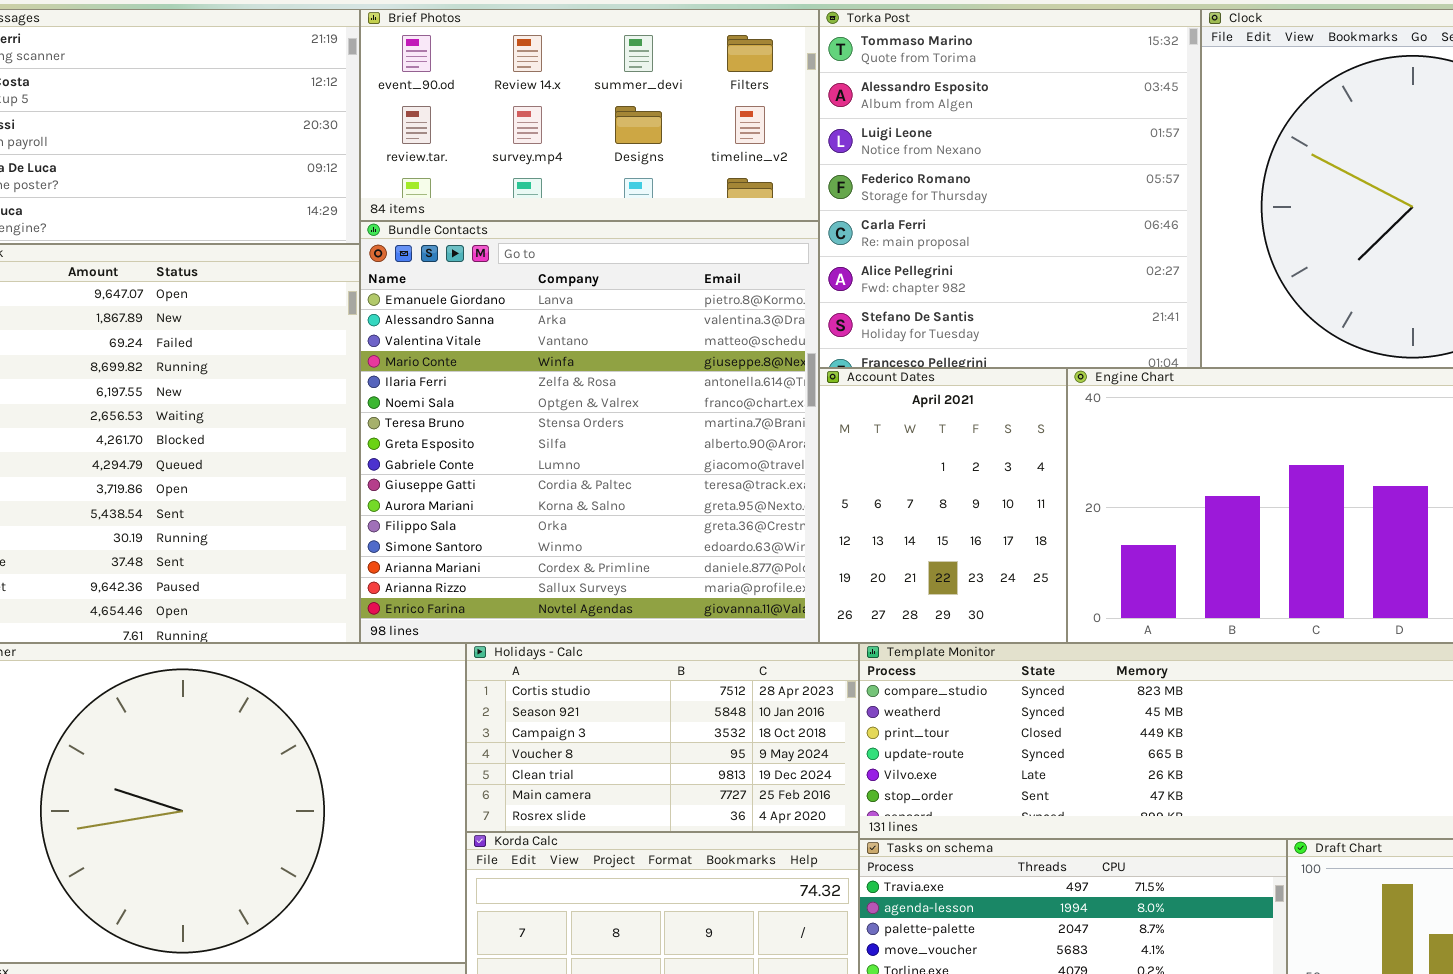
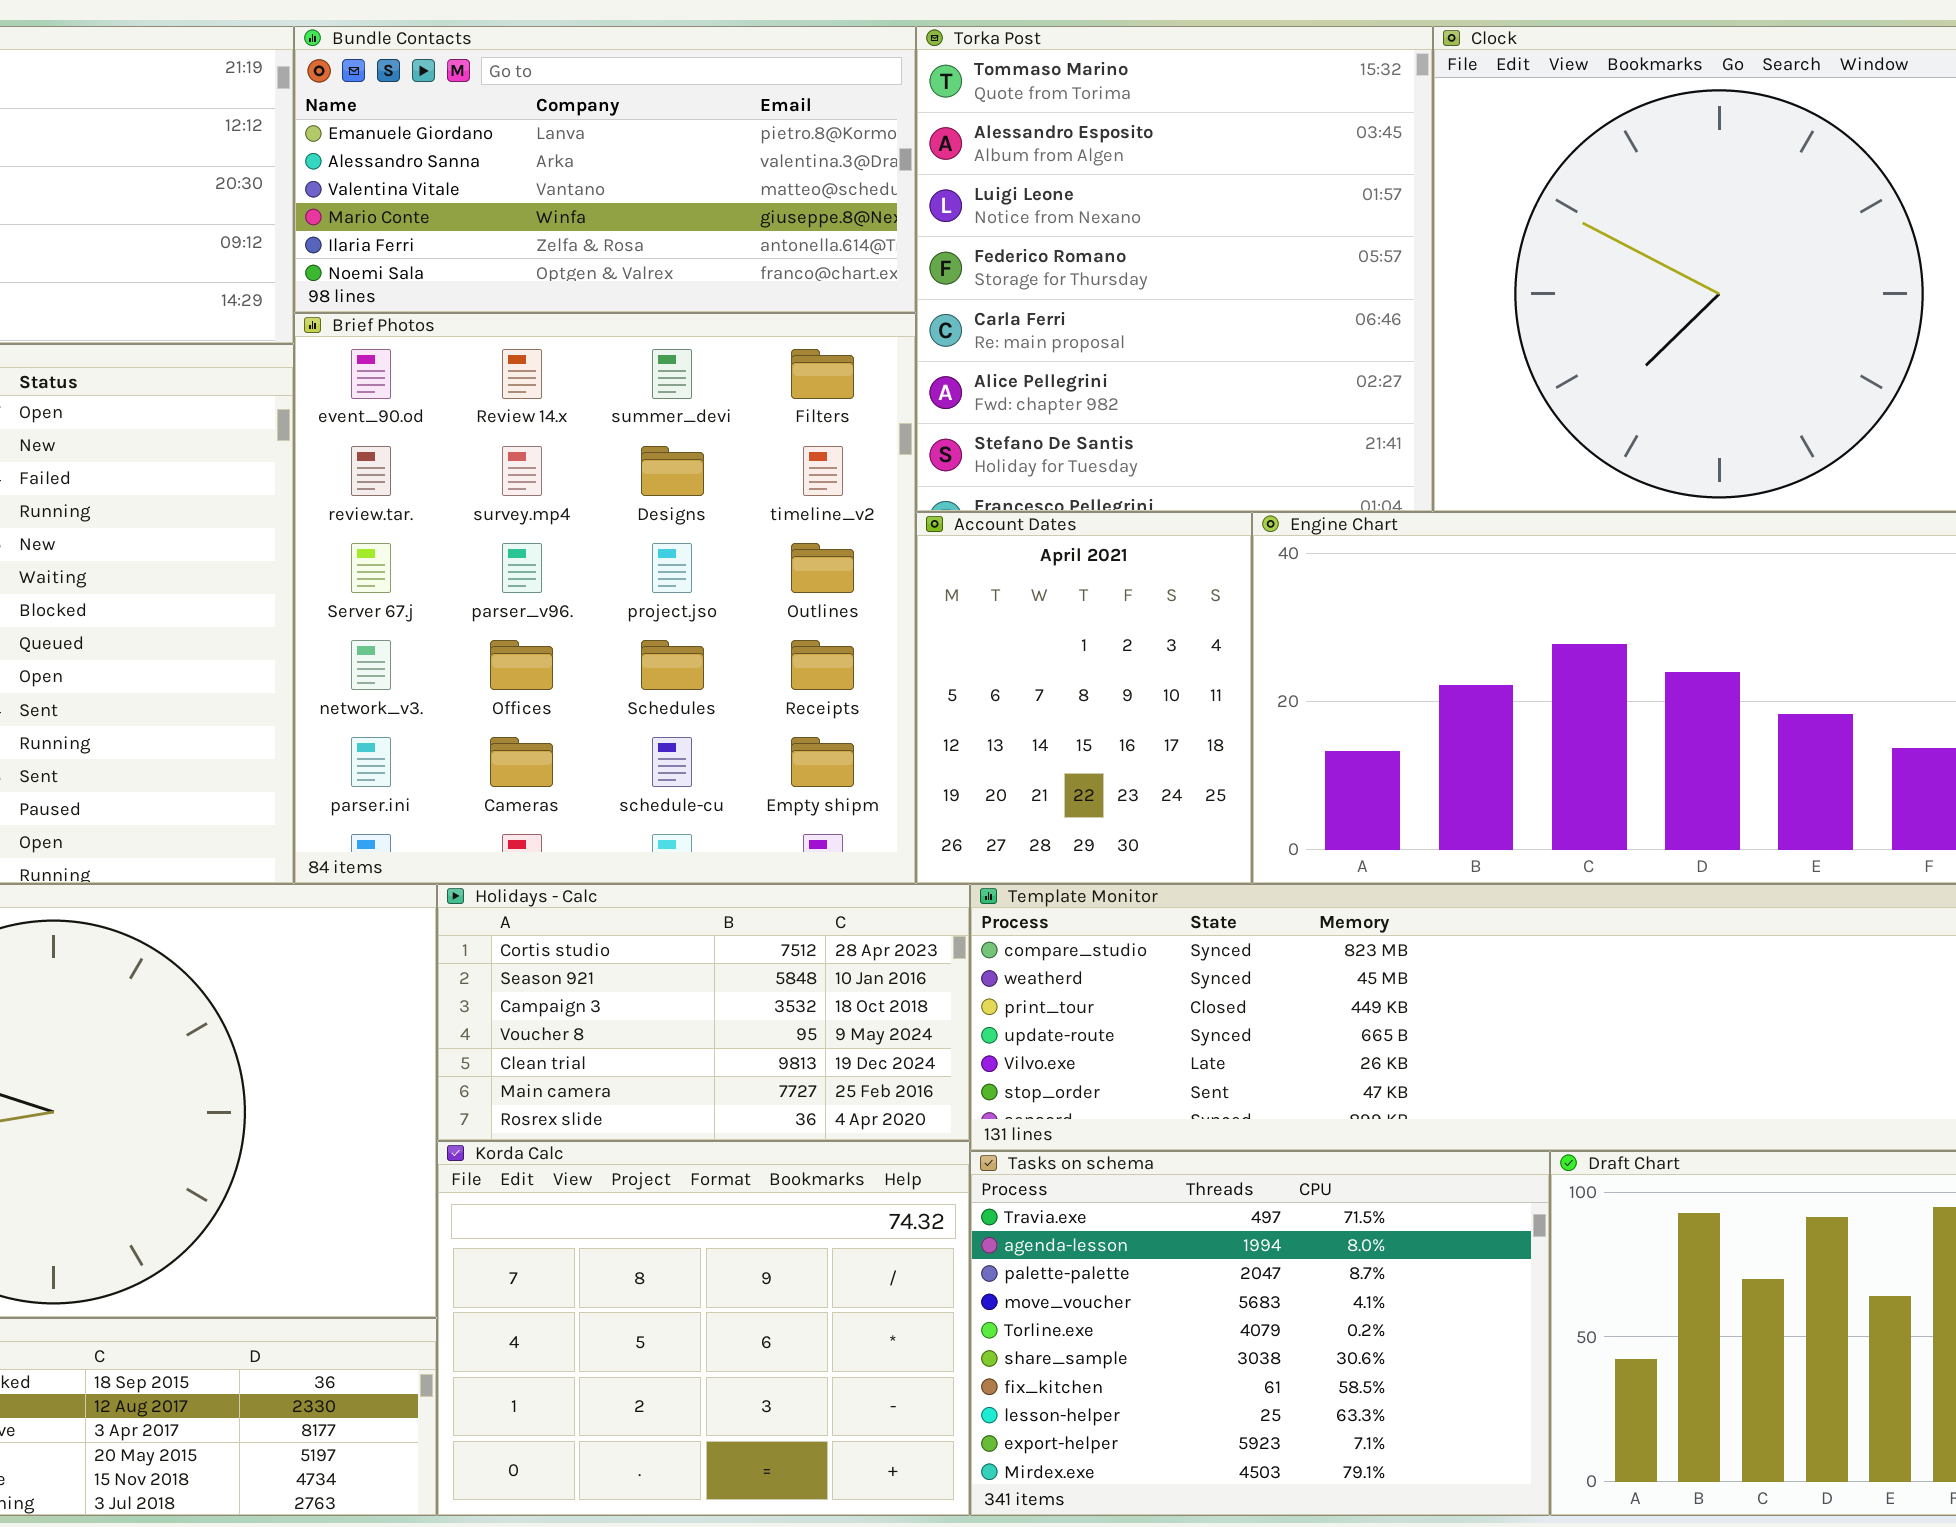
Brief Photos: [360,9,819,221] -> [294,313,916,884], moved, resized
Bundle Contacts: [360,221,819,643] -> [294,26,916,313], moved, resized

